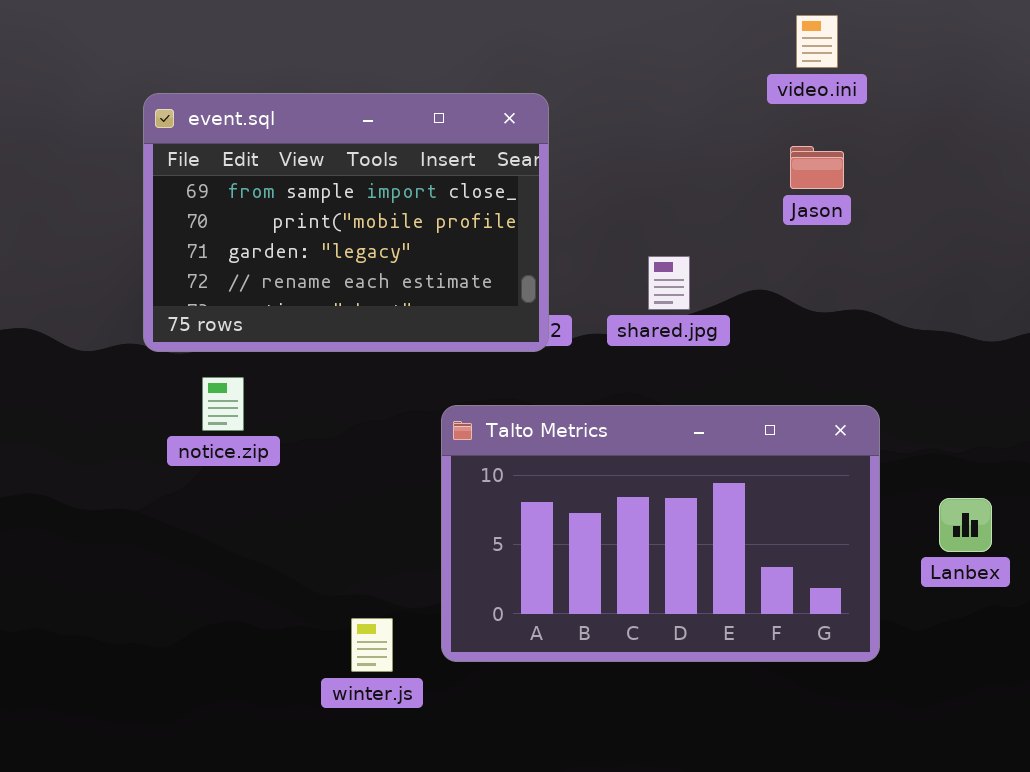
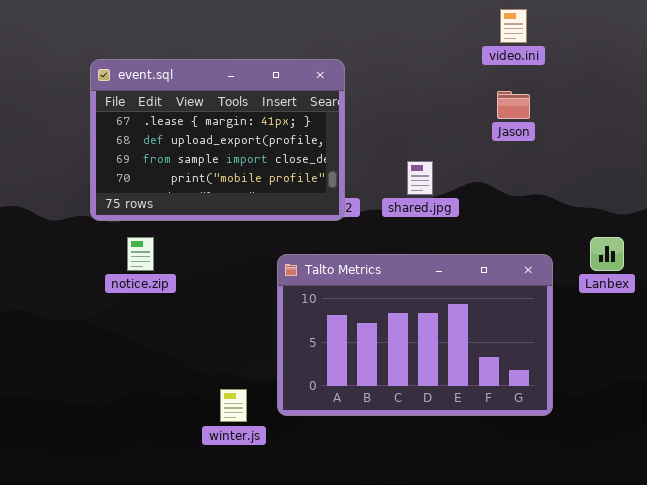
event.sql: [143,93,549,352] -> [90,59,345,221], scrolled up 2 rows
Lanbex: [939,498,992,552] -> [590,237,624,271], moved

